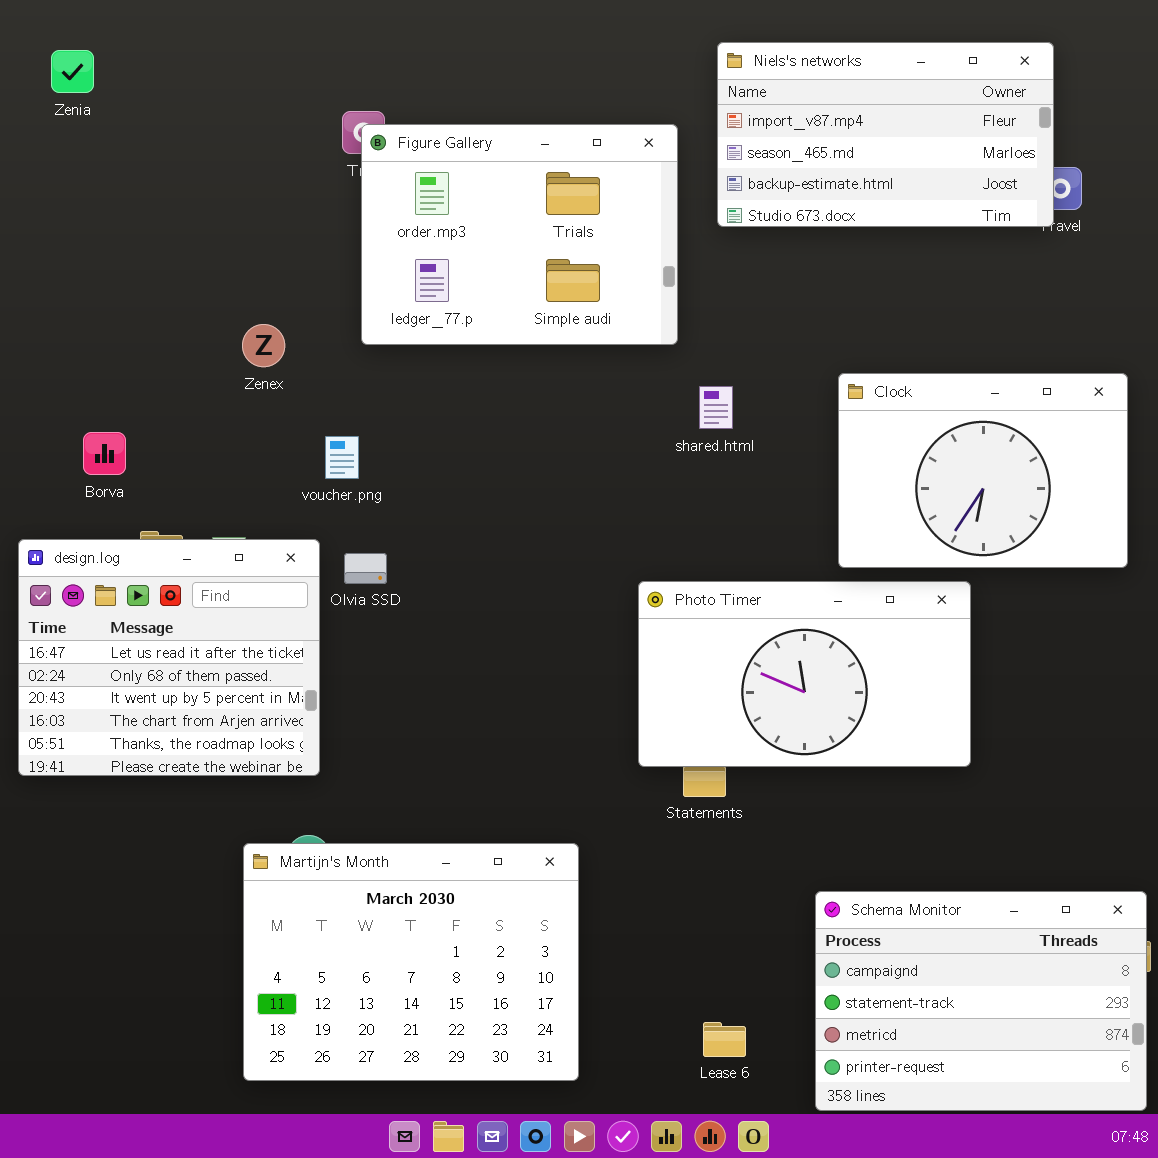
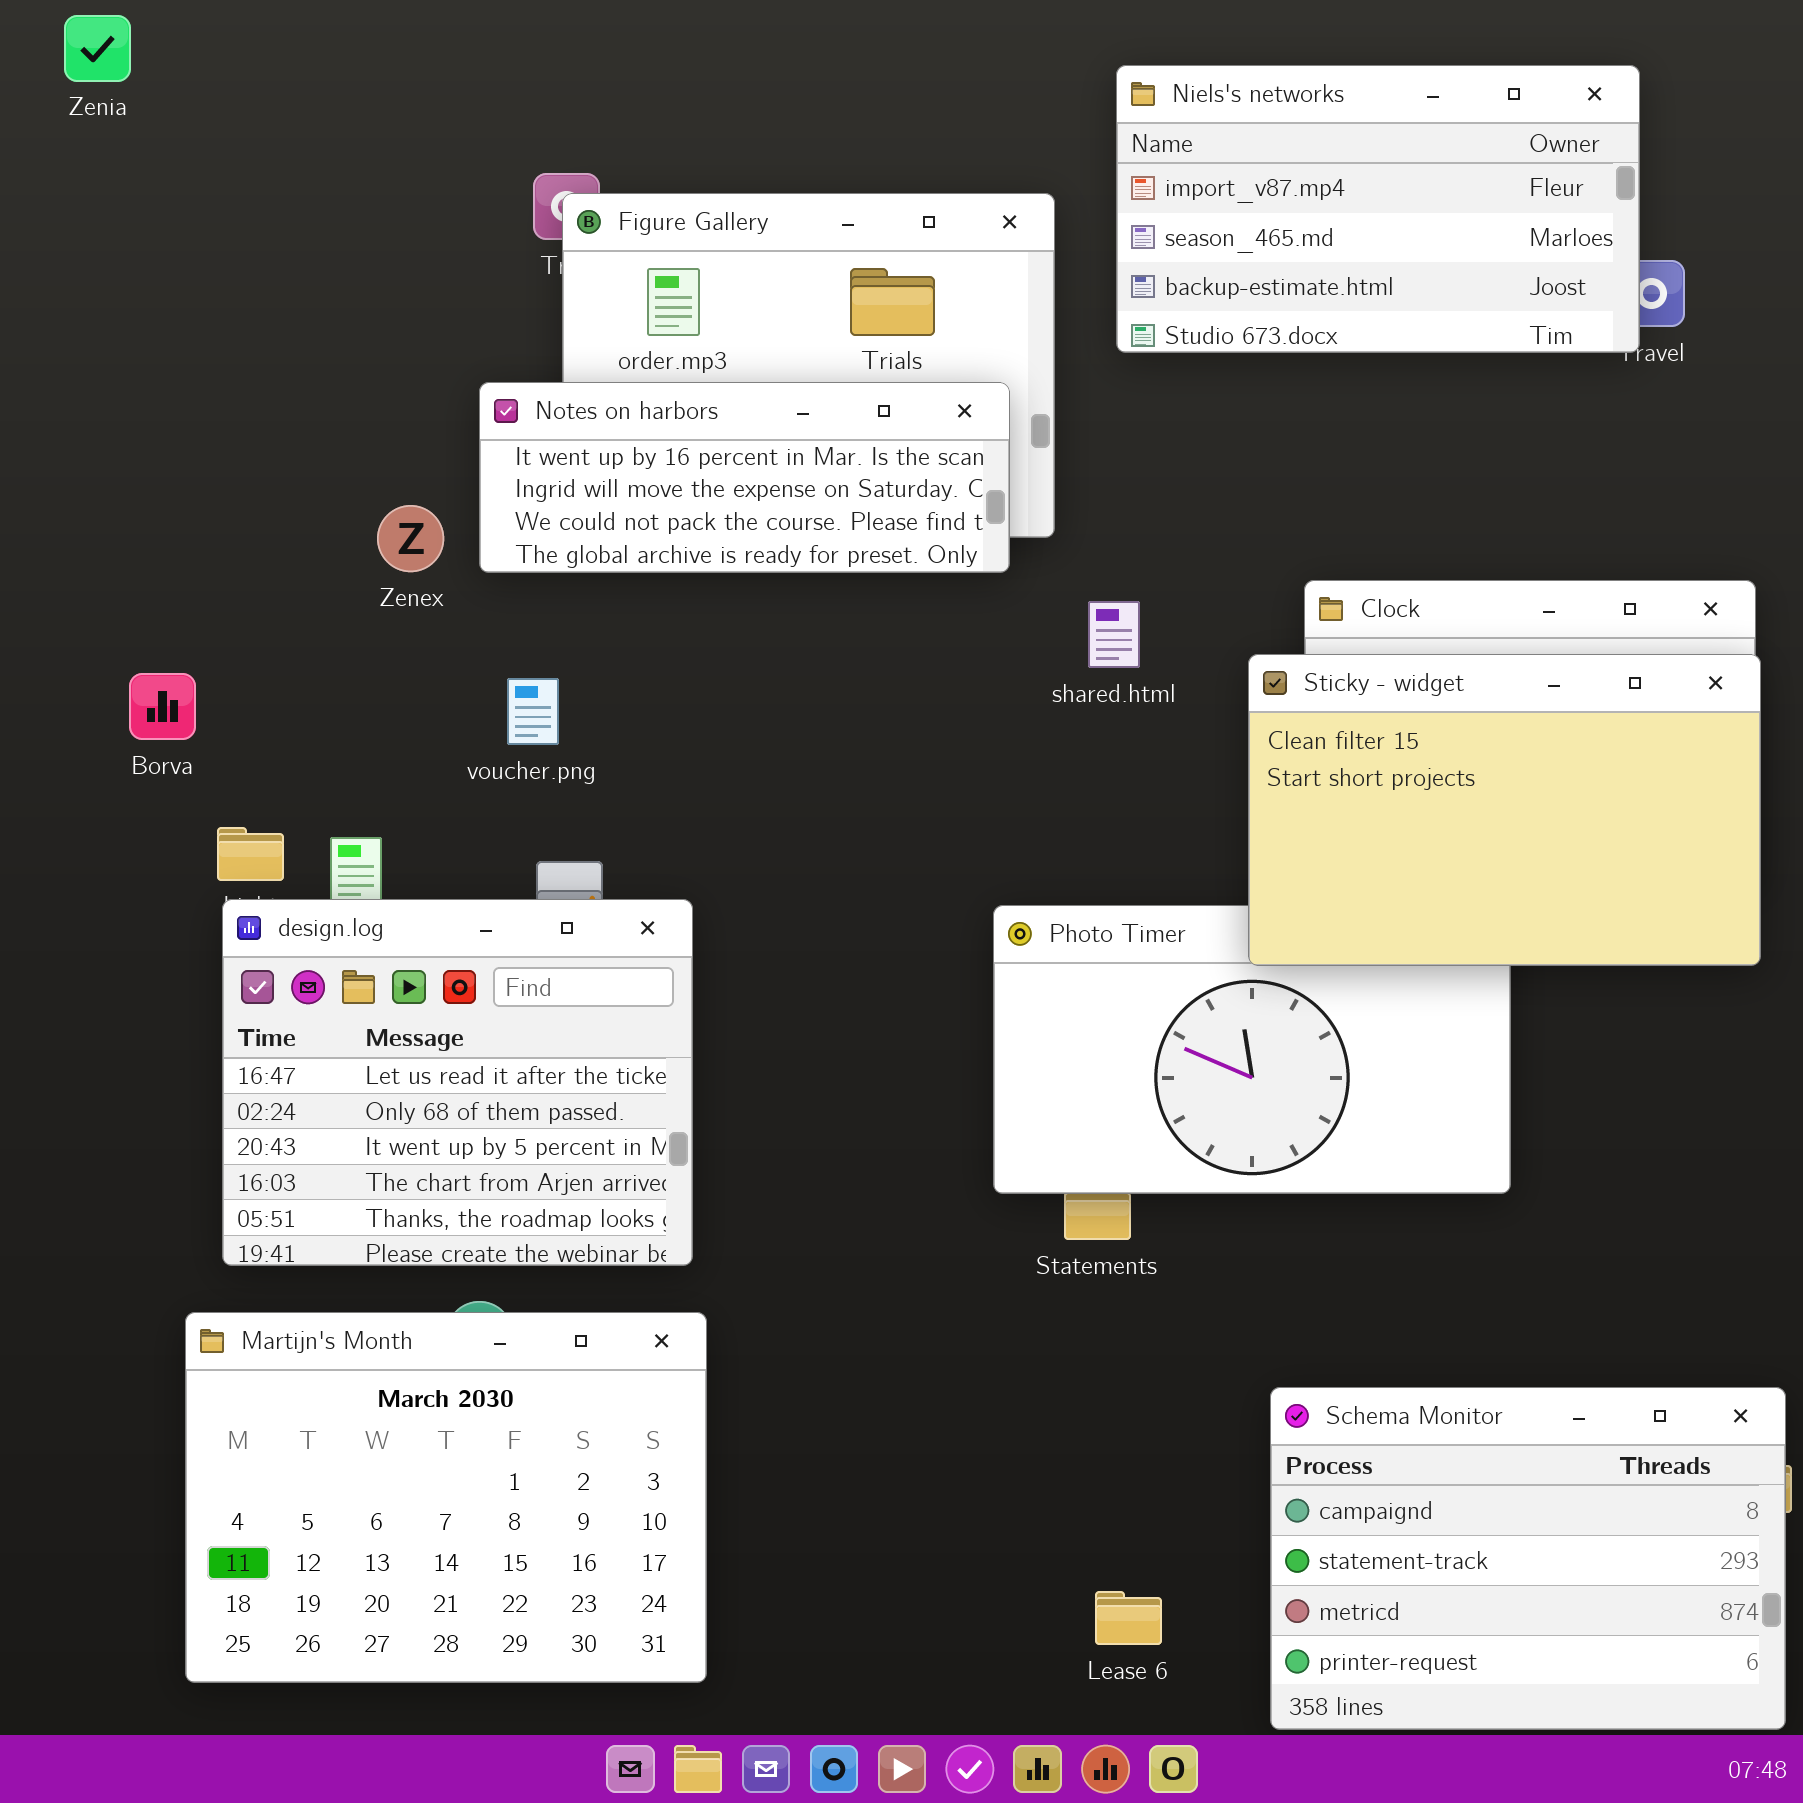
Zenia: [51,50,94,93] -> [64,15,131,82], moved
Notes on harbors: none -> [479,382,1010,573], opened
Sticky - widget: none -> [1248,654,1761,966], opened
design.log: [18,539,320,776] -> [222,899,693,1266], moved
Martijn's Month: [243,843,579,1081] -> [185,1312,707,1683], moved

